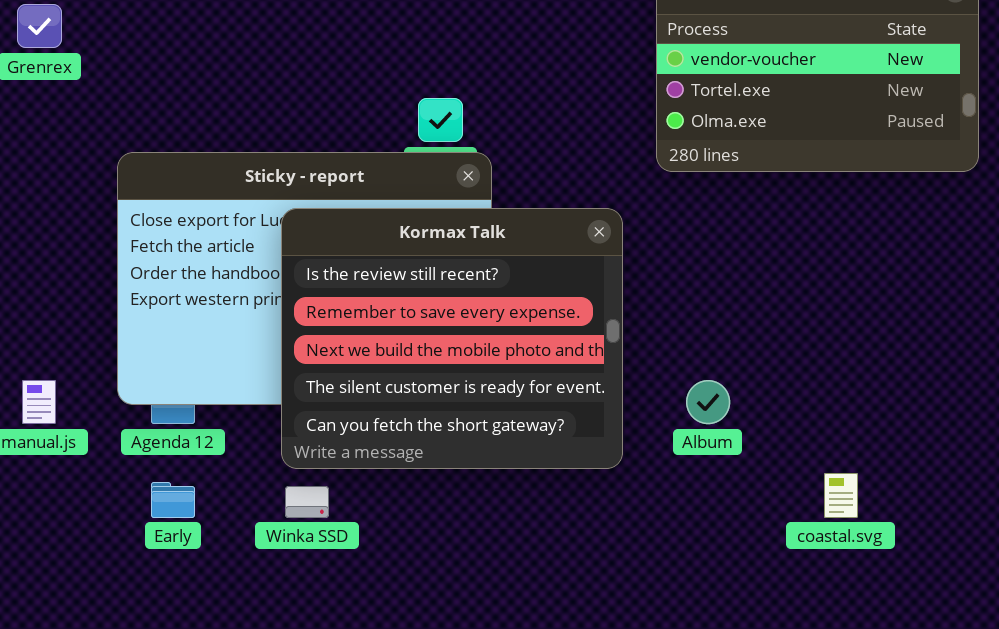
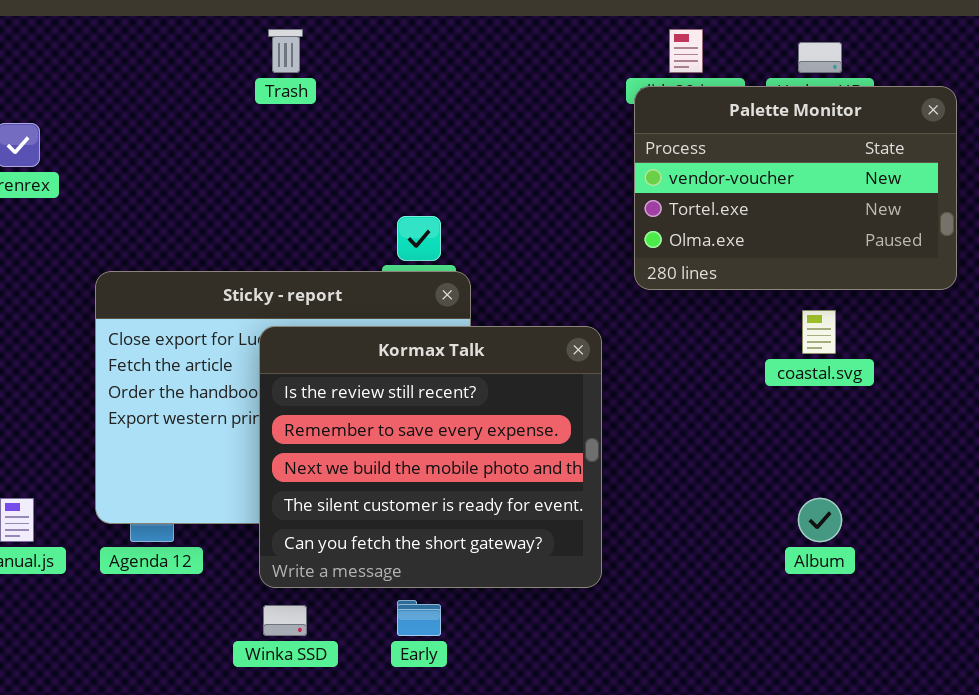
Album: [686,380,730,424] -> [798,498,842,542], moved
coastal.svg: [824,473,858,518] -> [802,310,836,354], moved
Early: [151,482,195,518] -> [397,600,441,636], moved

